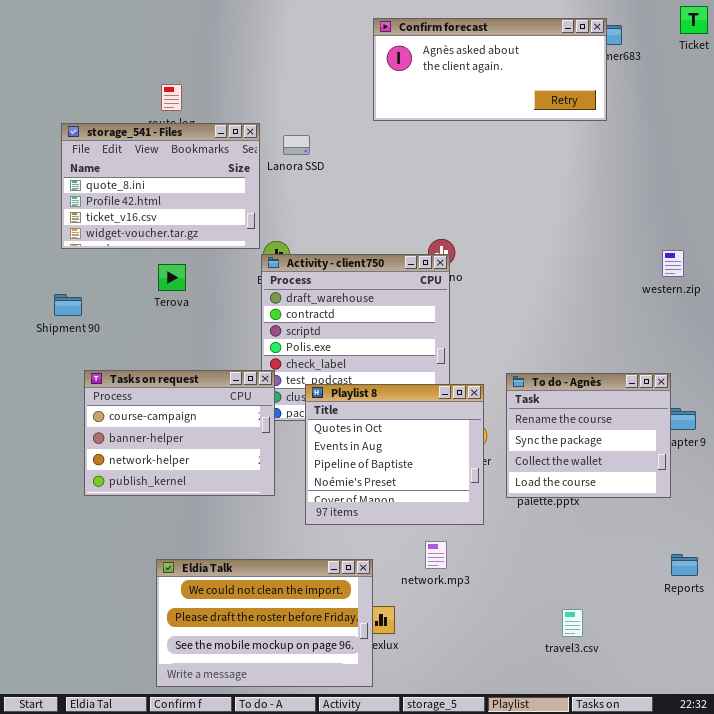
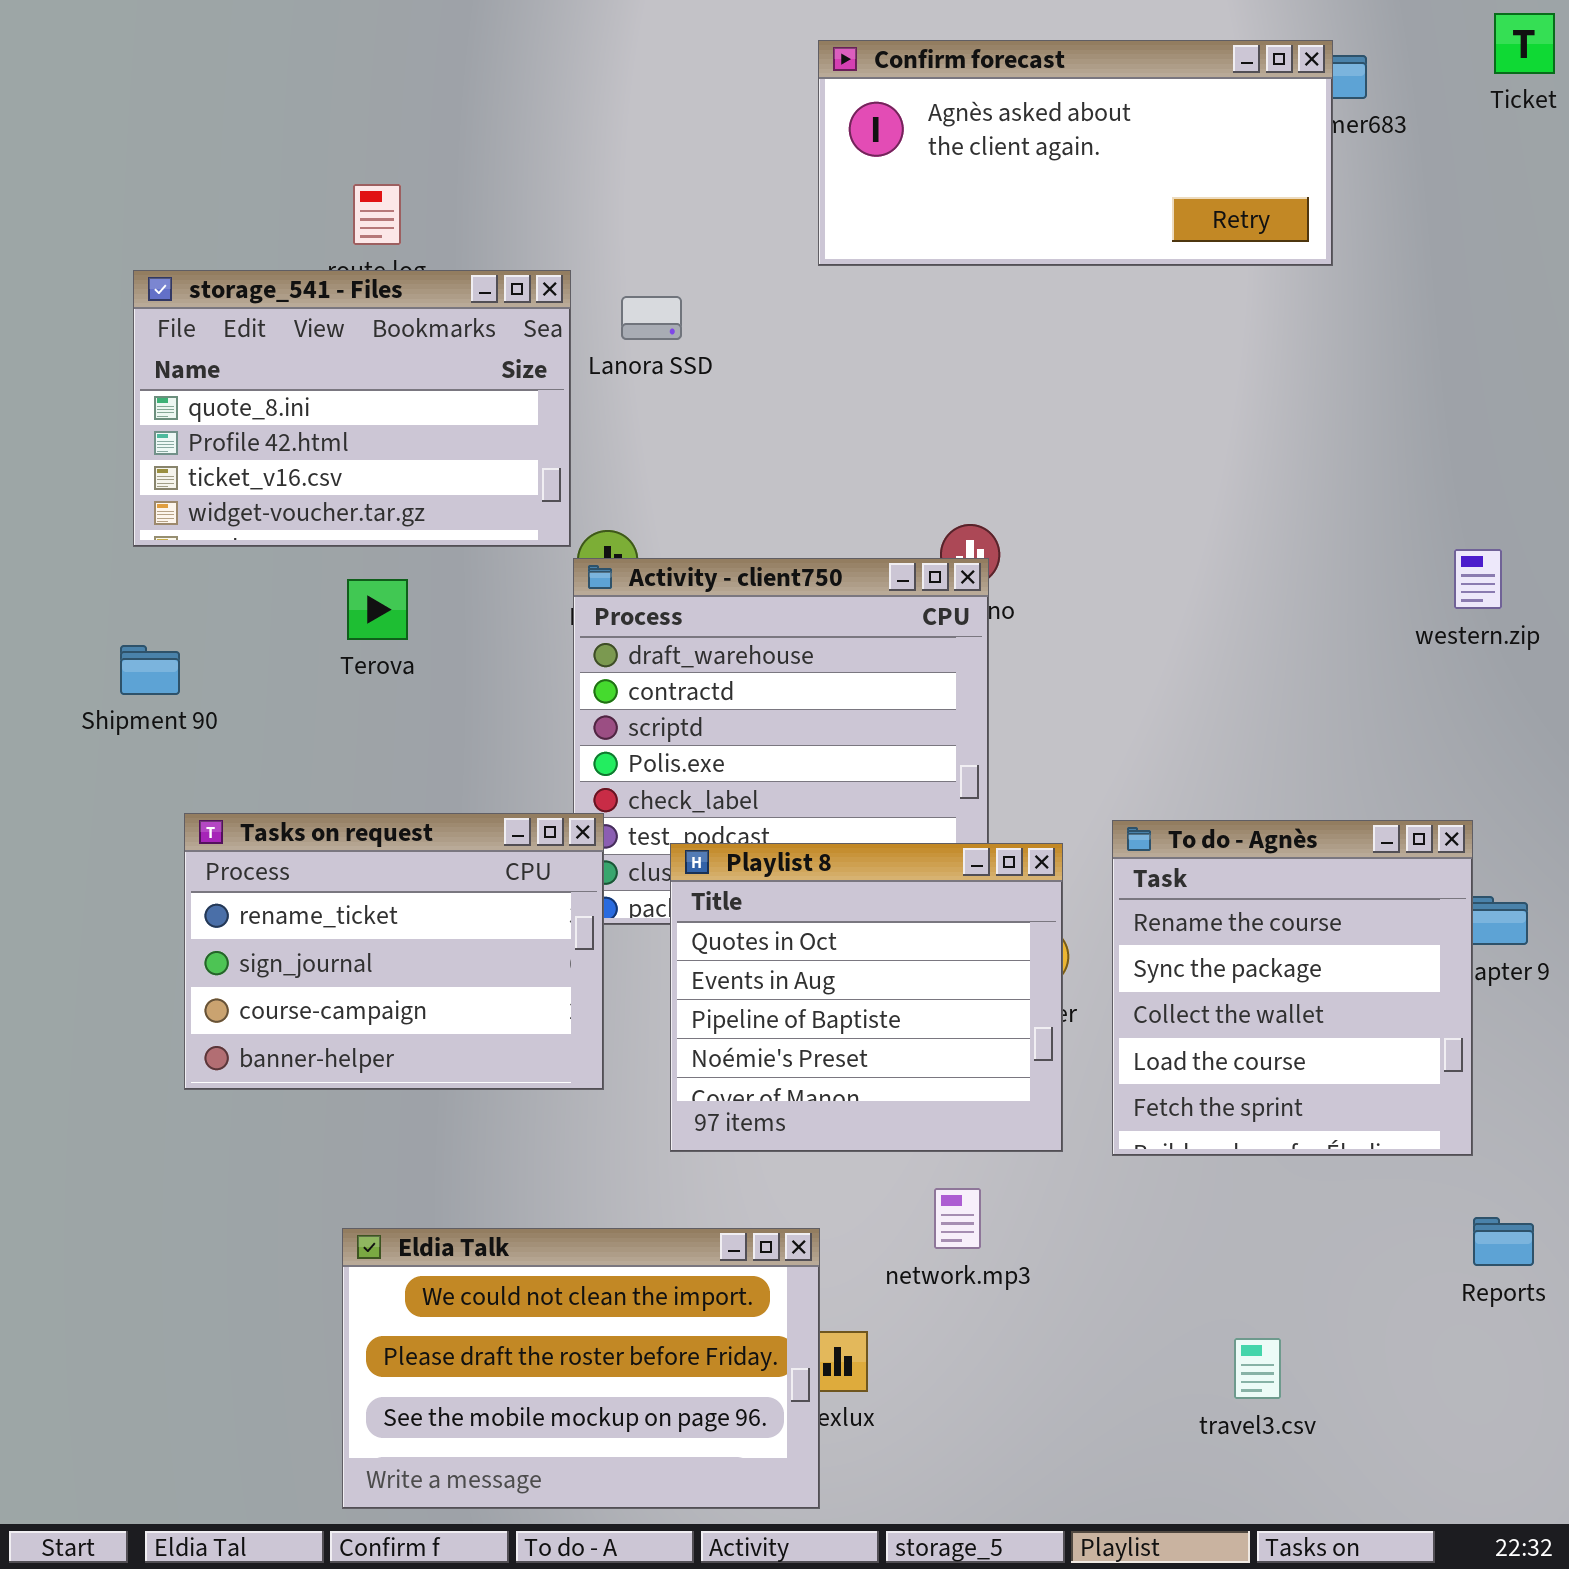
Tasks on request: [84,370,275,496] -> [184,813,604,1090], scrolled up 2 rows
To do - Agnès: [506,373,671,498] -> [1112,820,1473,1156], resized

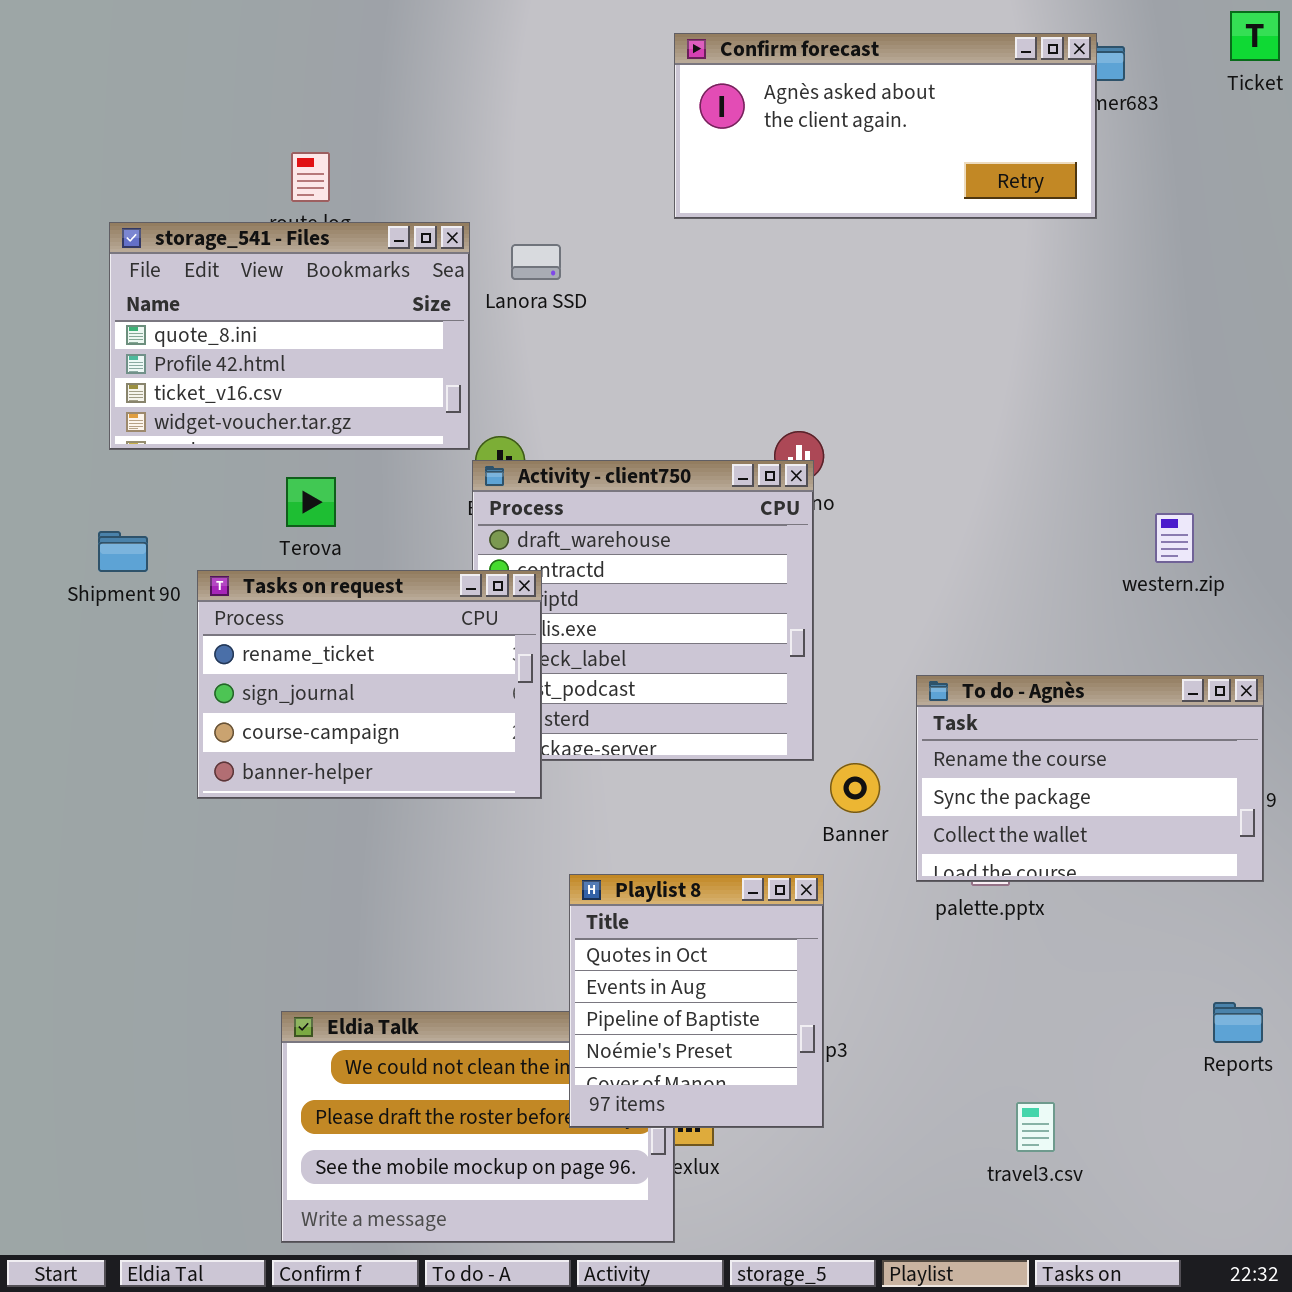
western.zip: [1454,549,1502,609] -> [1155,513,1194,563], moved
Tasks on request: [184,813,604,1090] -> [197,570,542,799], moved
To do - Agnès: [1112,820,1473,1156] -> [916,675,1264,882], resized
Playlist 8: [670,843,1063,1152] -> [569,874,824,1128], moved, resized

